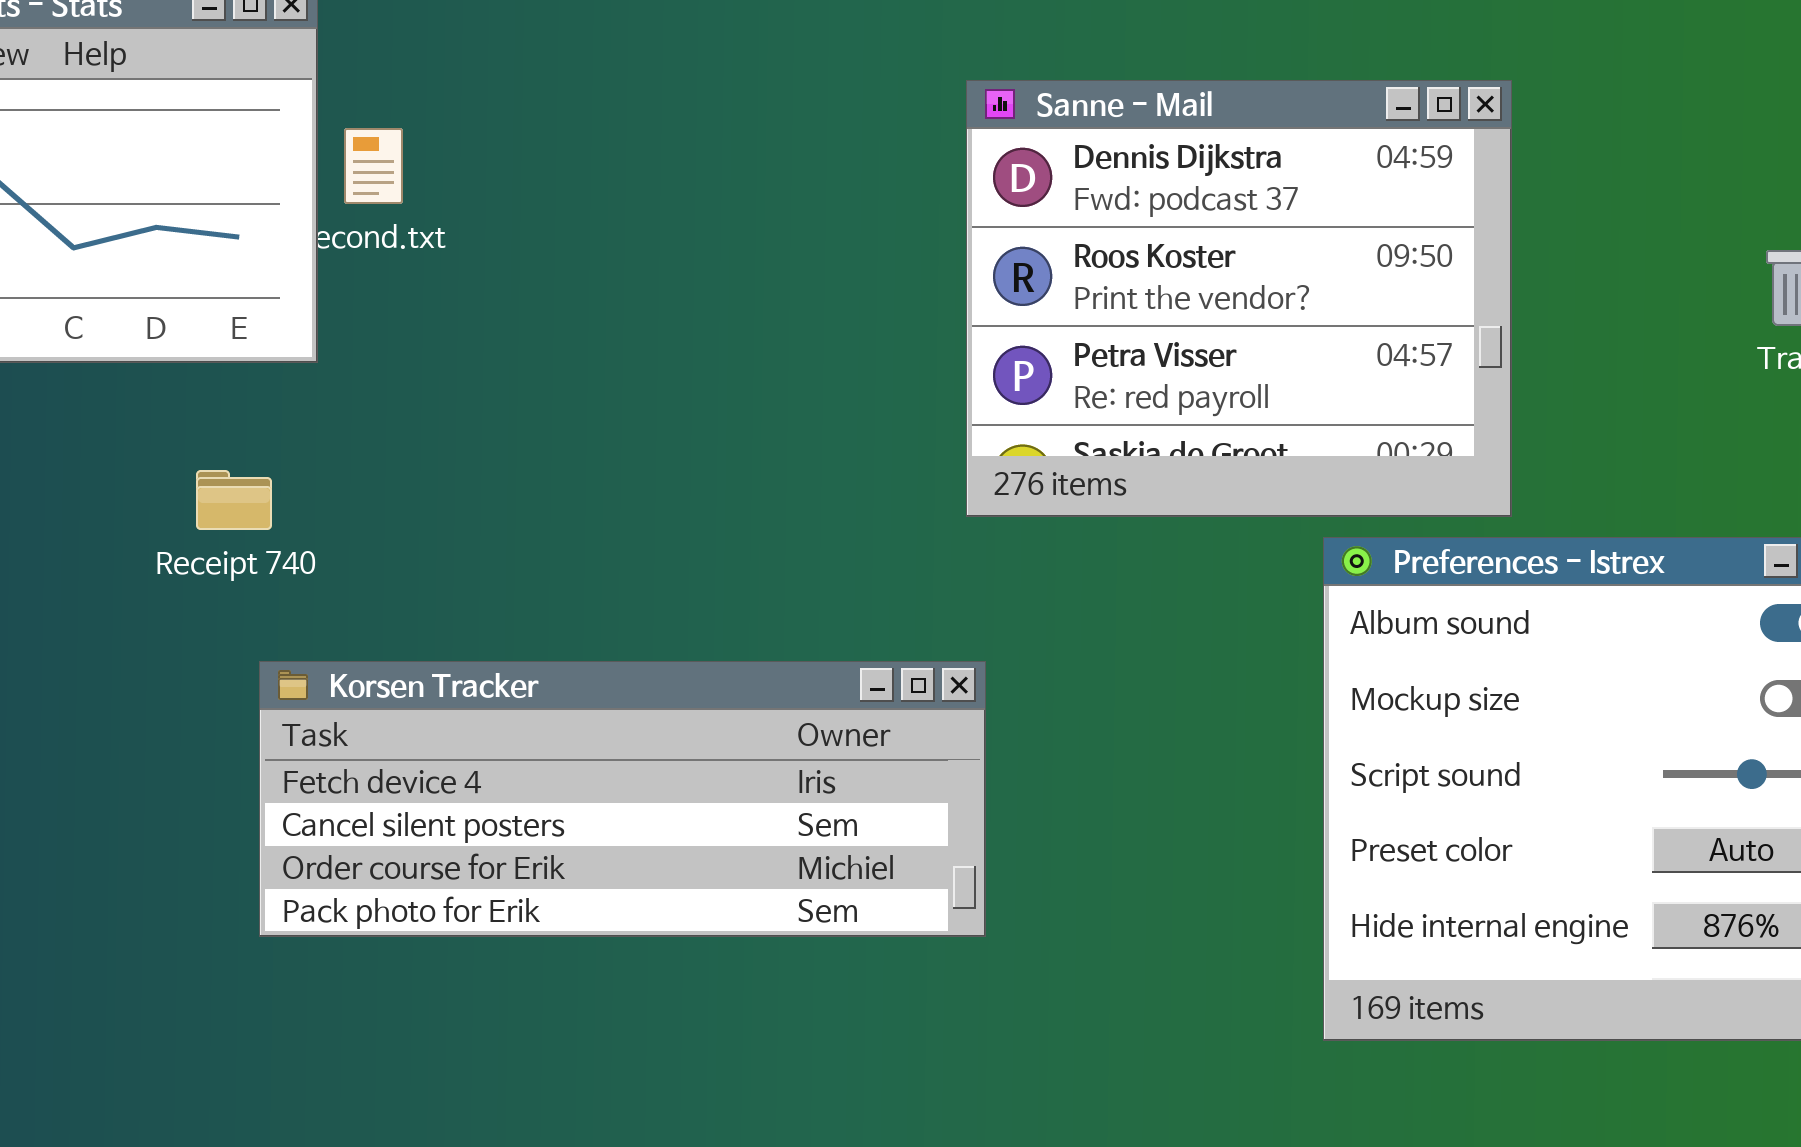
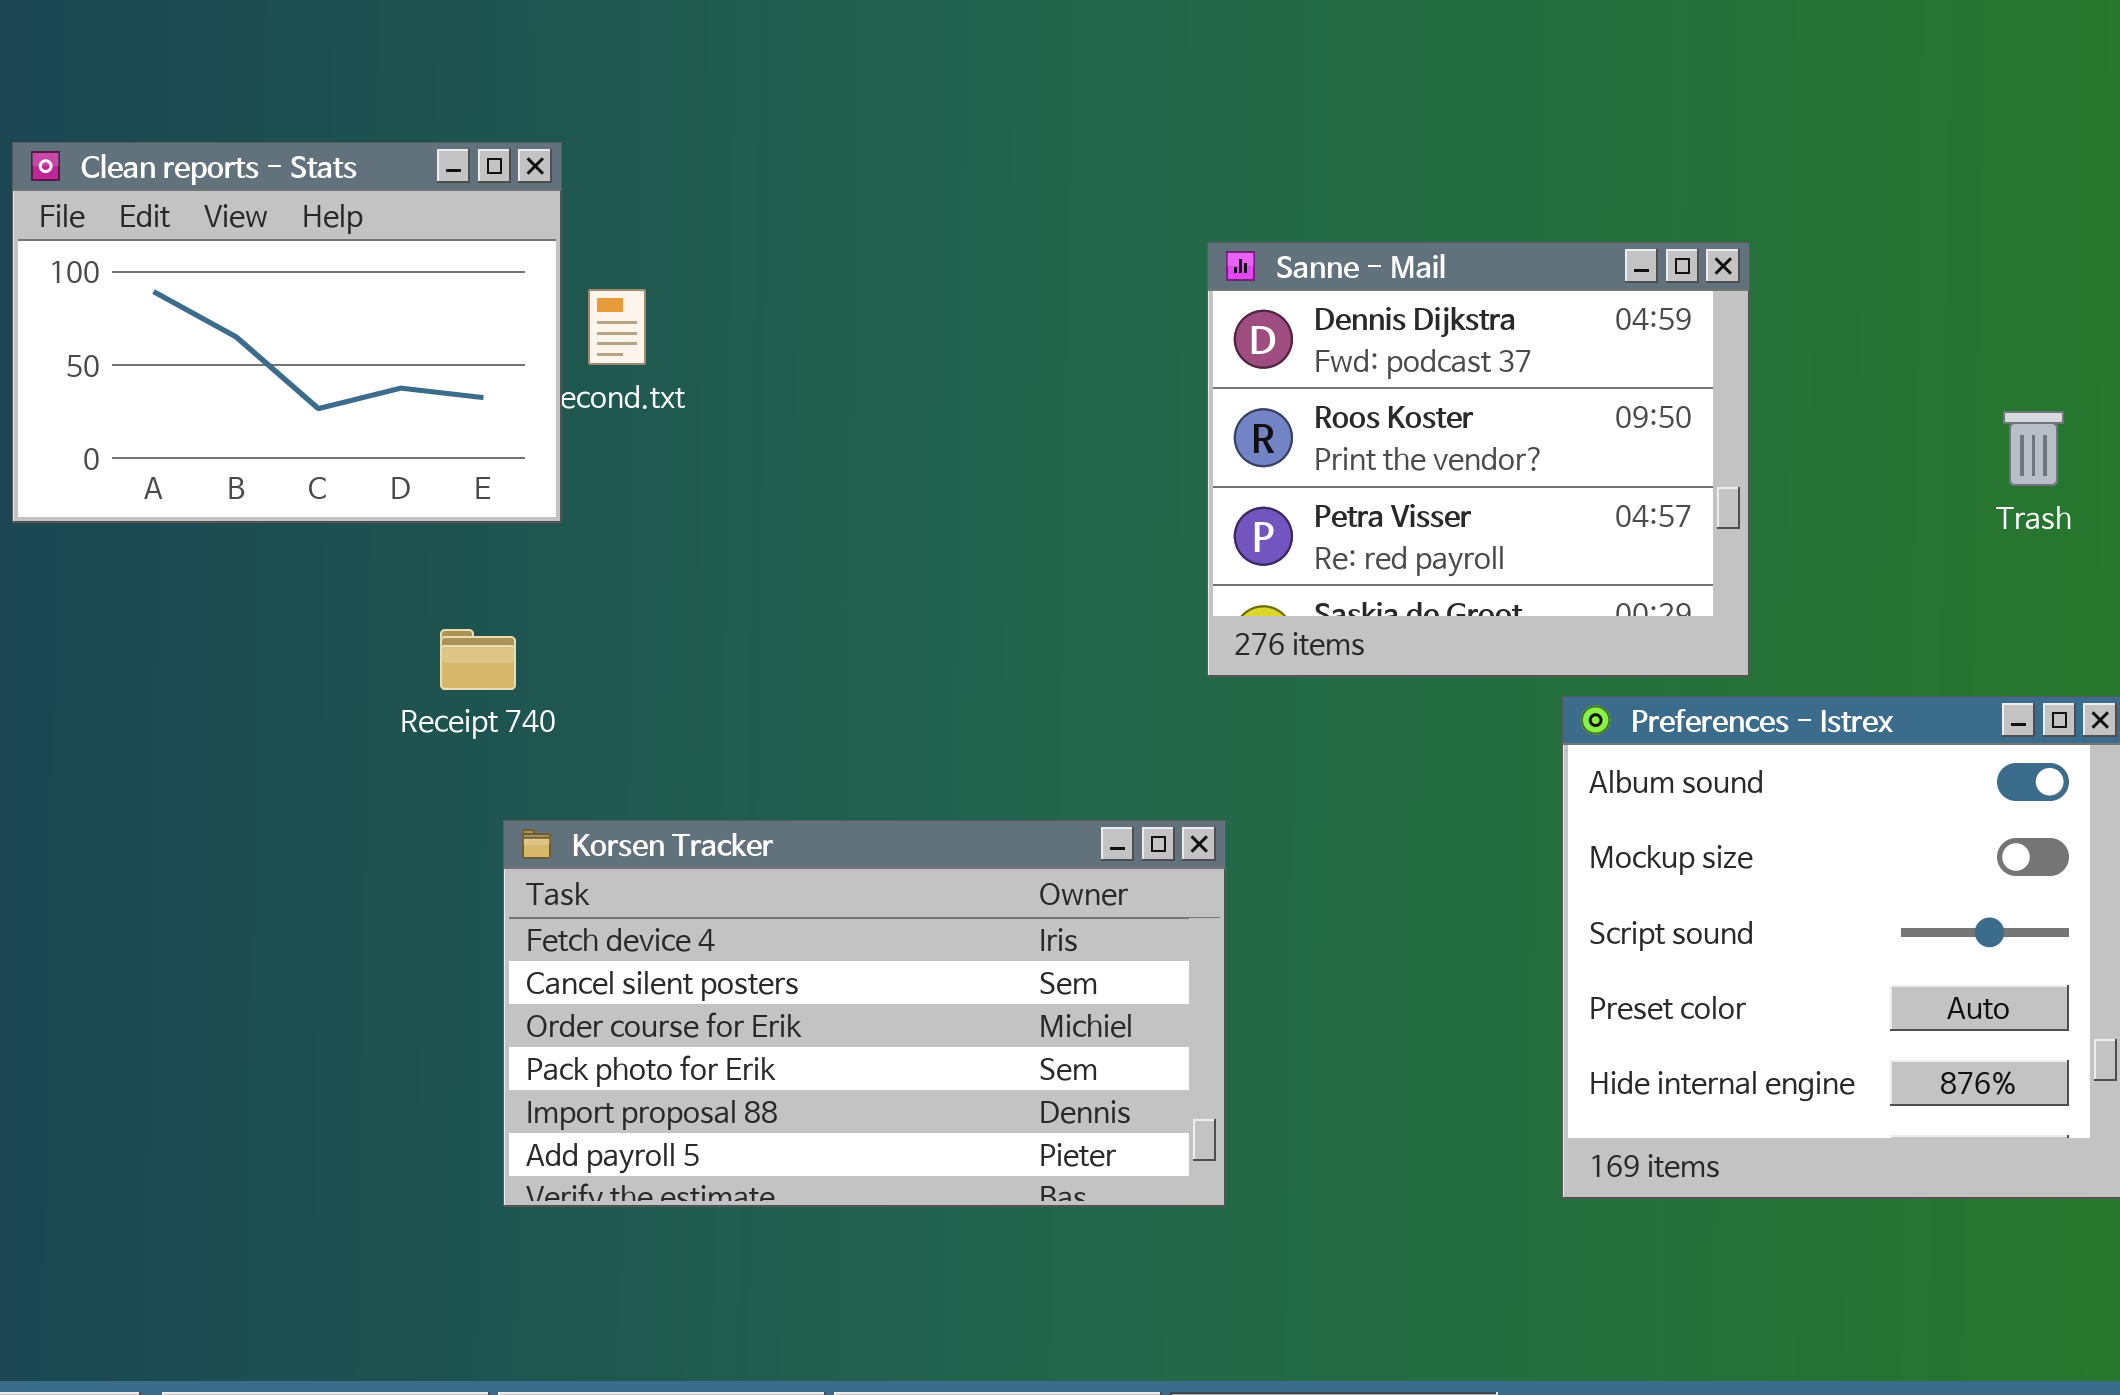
Korsen Tracker: [259,661,986,937] -> [503,820,1226,1207], resized

